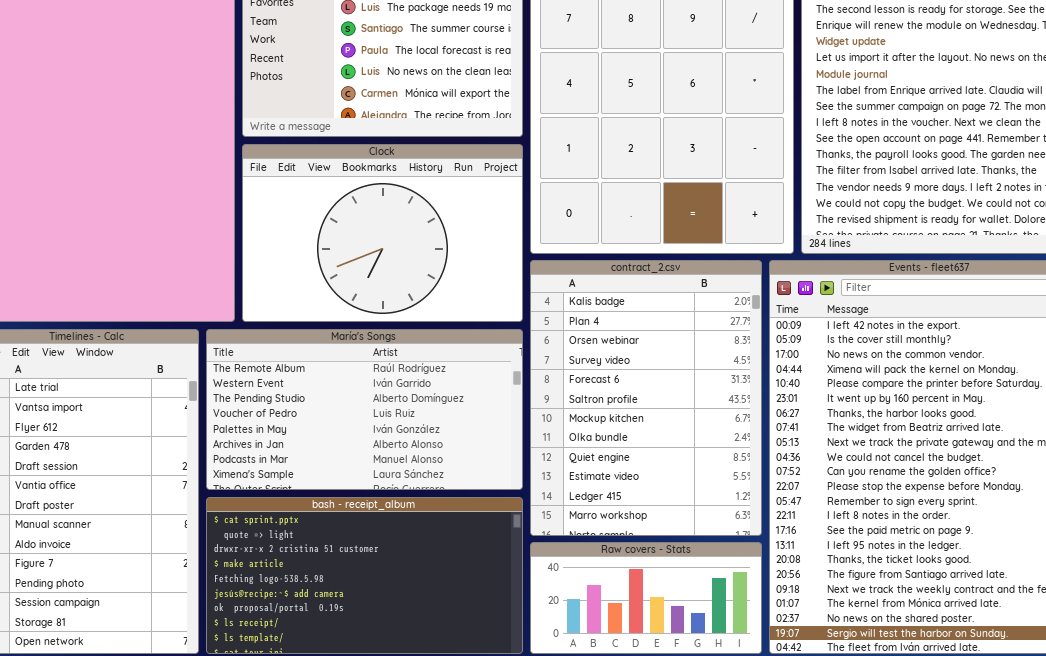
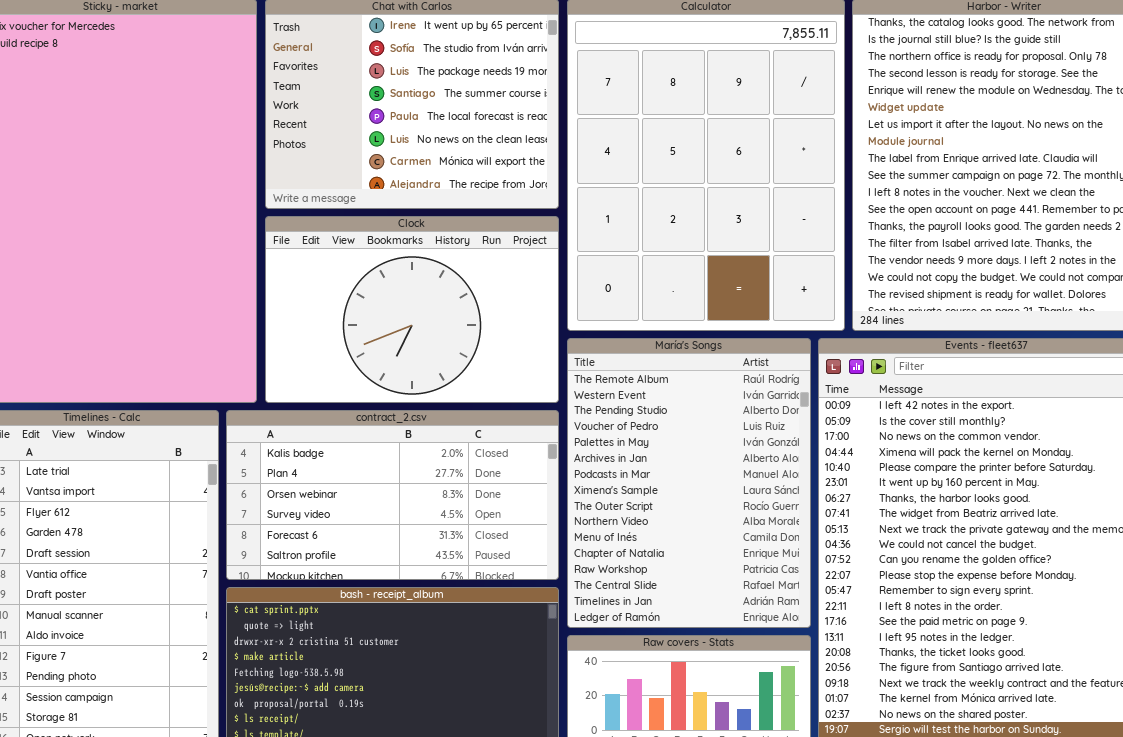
contract_2.csv: [530,260,762,536] -> [226,410,559,580], moved, resized
María's Songs: [206,329,523,490] -> [567,338,811,628], moved, resized

